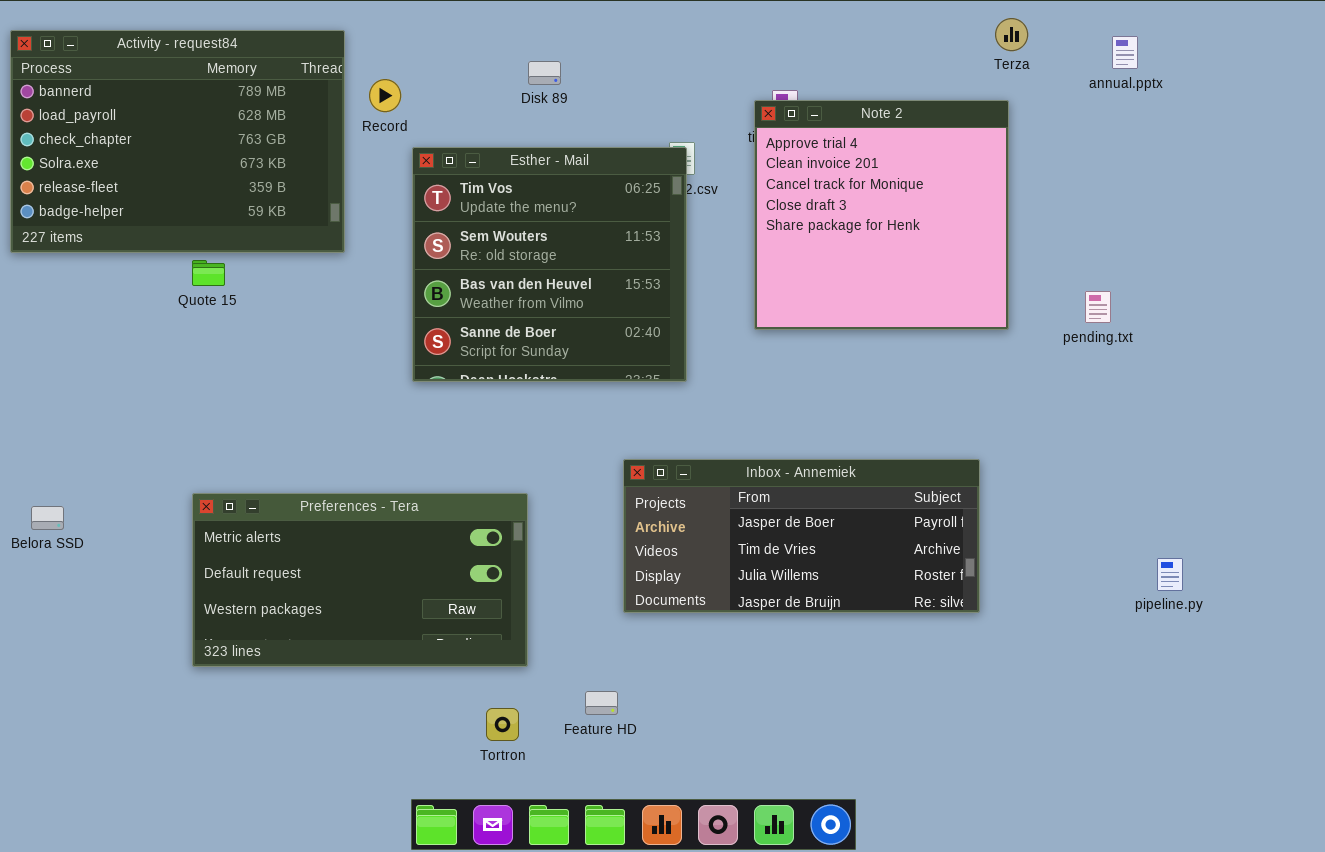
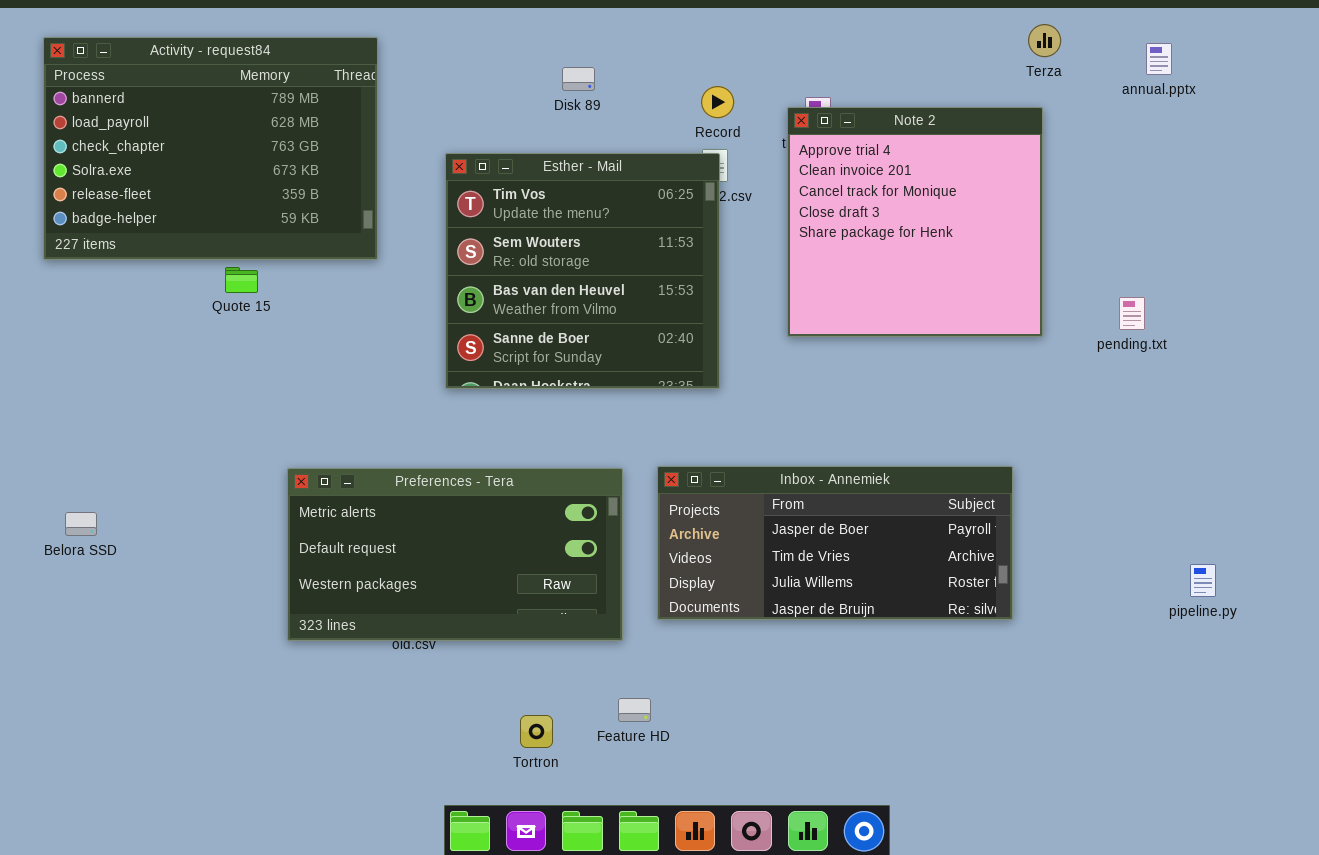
Record: [369,79,401,112] -> [701,86,734,118], moved
Preferences - Tera: [192,493,528,667] -> [287,468,623,641], moved

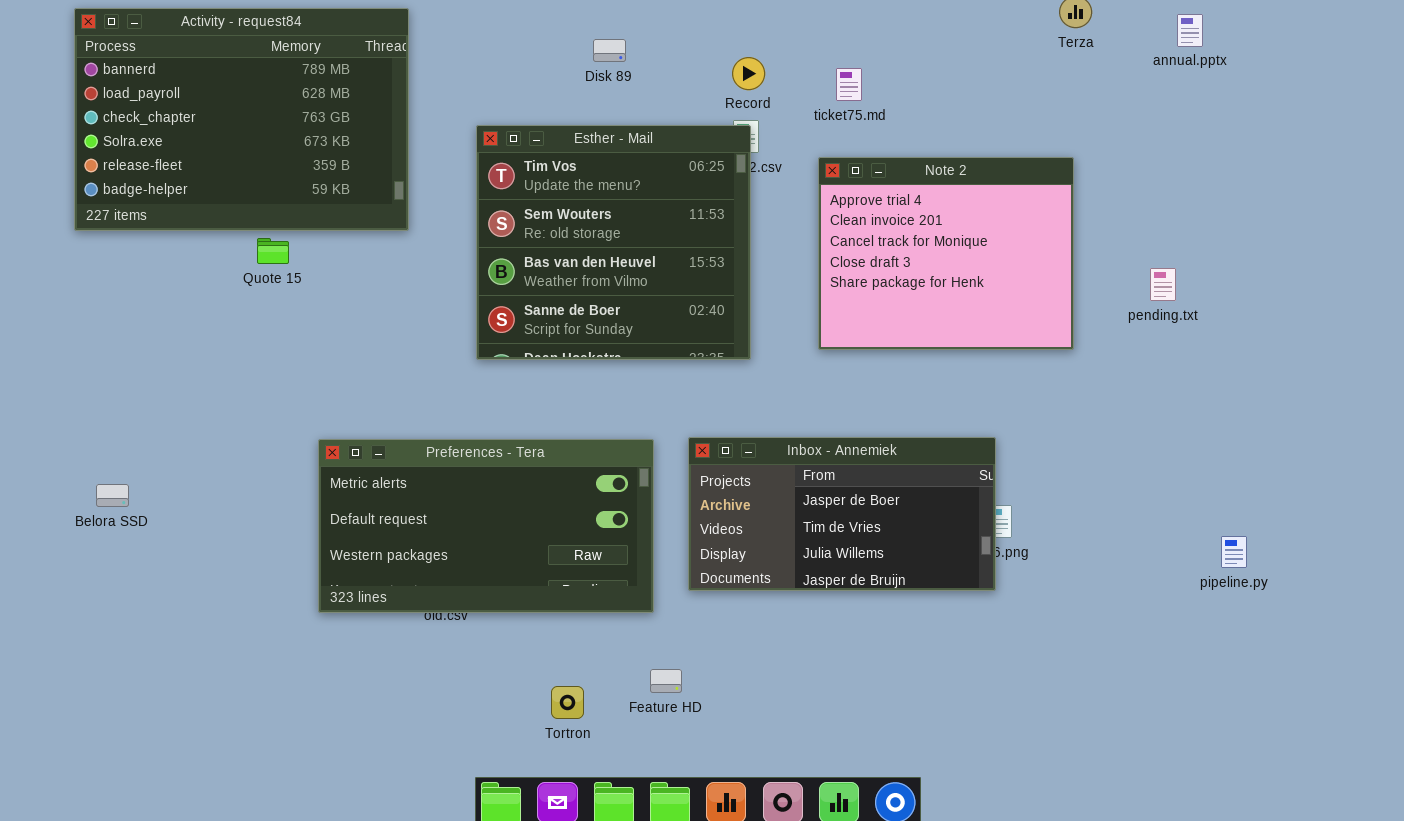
Note 2: [787,107,1043,337] -> [818,157,1074,350], moved, resized
Inbox - Annemiek: [657,466,1013,620] -> [688,437,996,591], resized

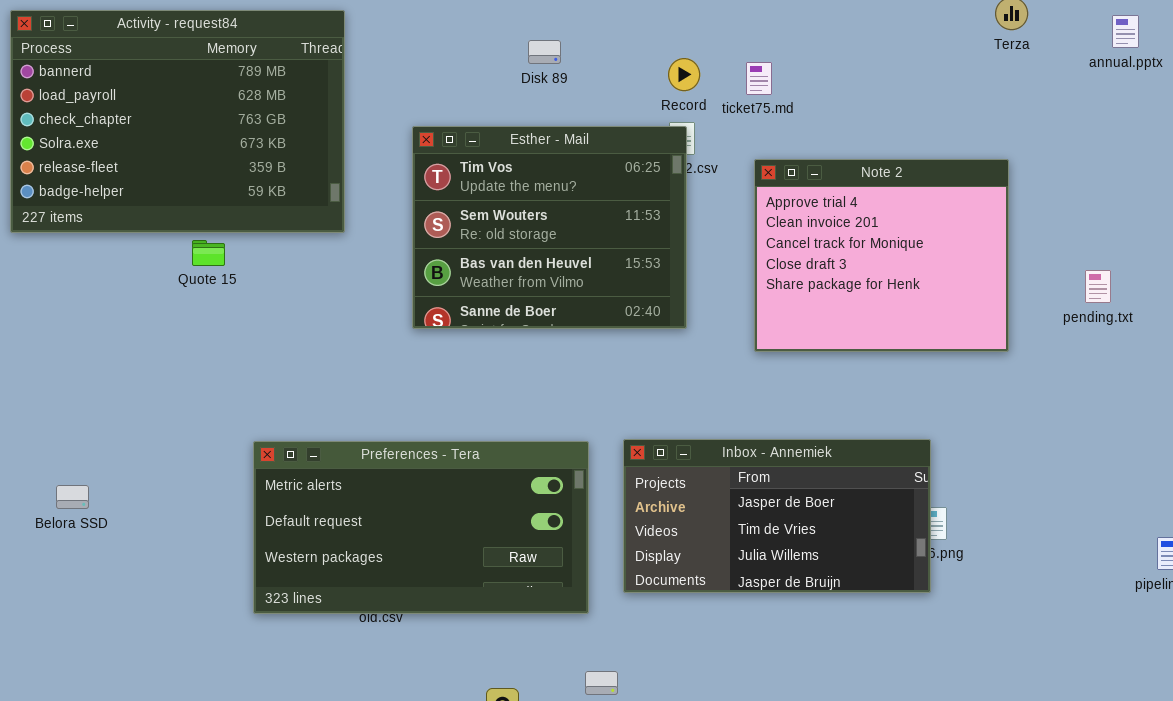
ticket75.md: [836,68,862,101] -> [746,62,772,95], moved
Esther - Mail: [476,125,751,360] -> [412,126,687,329], resized
Belora SSD: [96,484,129,507] -> [56,485,89,509], moved

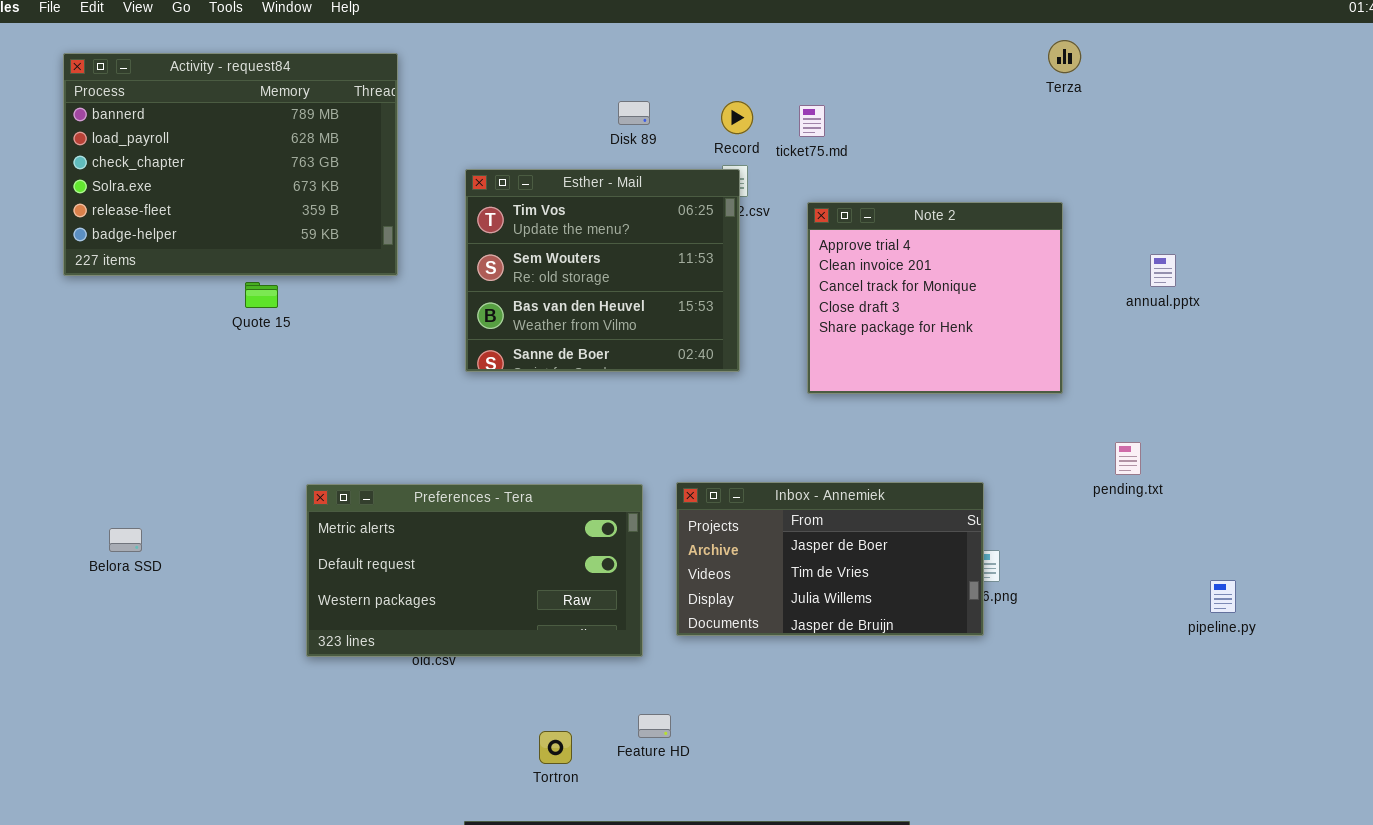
annual.pptx: [1112,15,1139,48] -> [1150,254,1176,287], moved
Disk 89: [528,40,561,64] -> [618,101,650,125], moved
pending.txt: [1085,270,1111,303] -> [1115,442,1141,475], moved

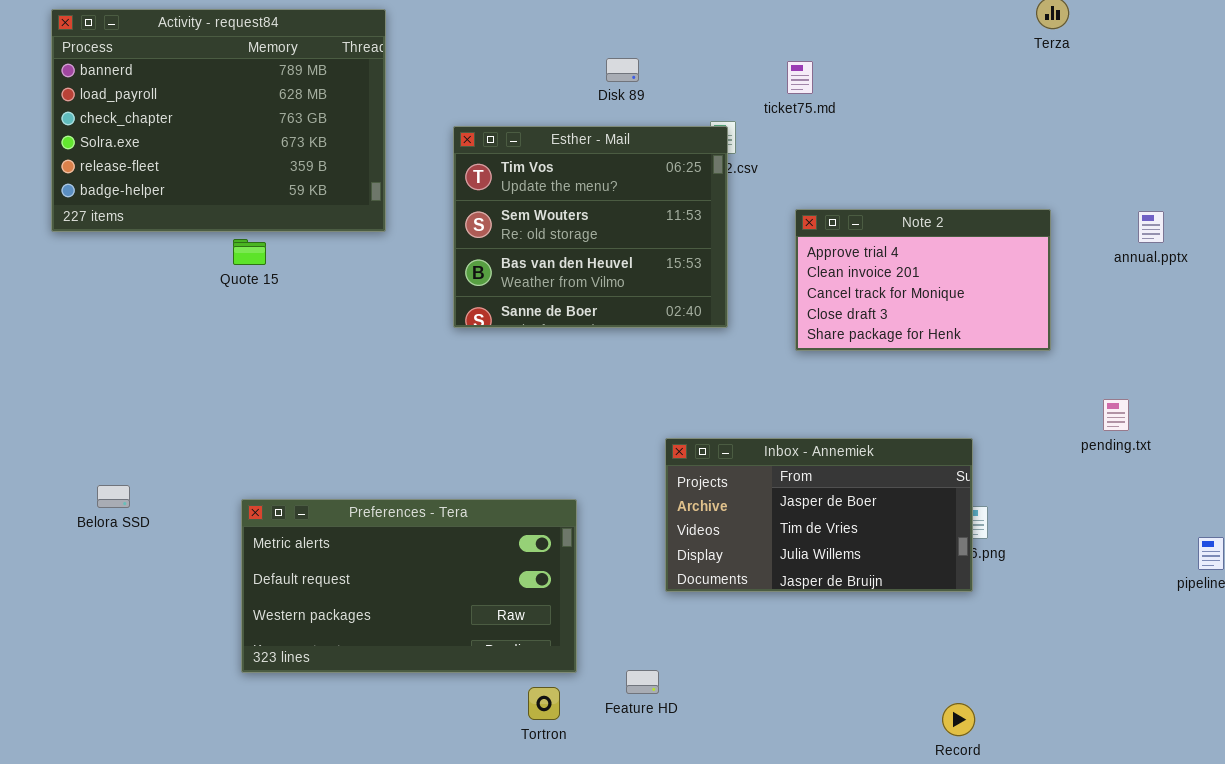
Record: [721,101,753,134] -> [942,703,975,736], moved
Note 2: [807,202,1063,394] -> [795,209,1051,351], resized
Preferences - Tera: [306,484,643,657] -> [241,499,577,673], moved

